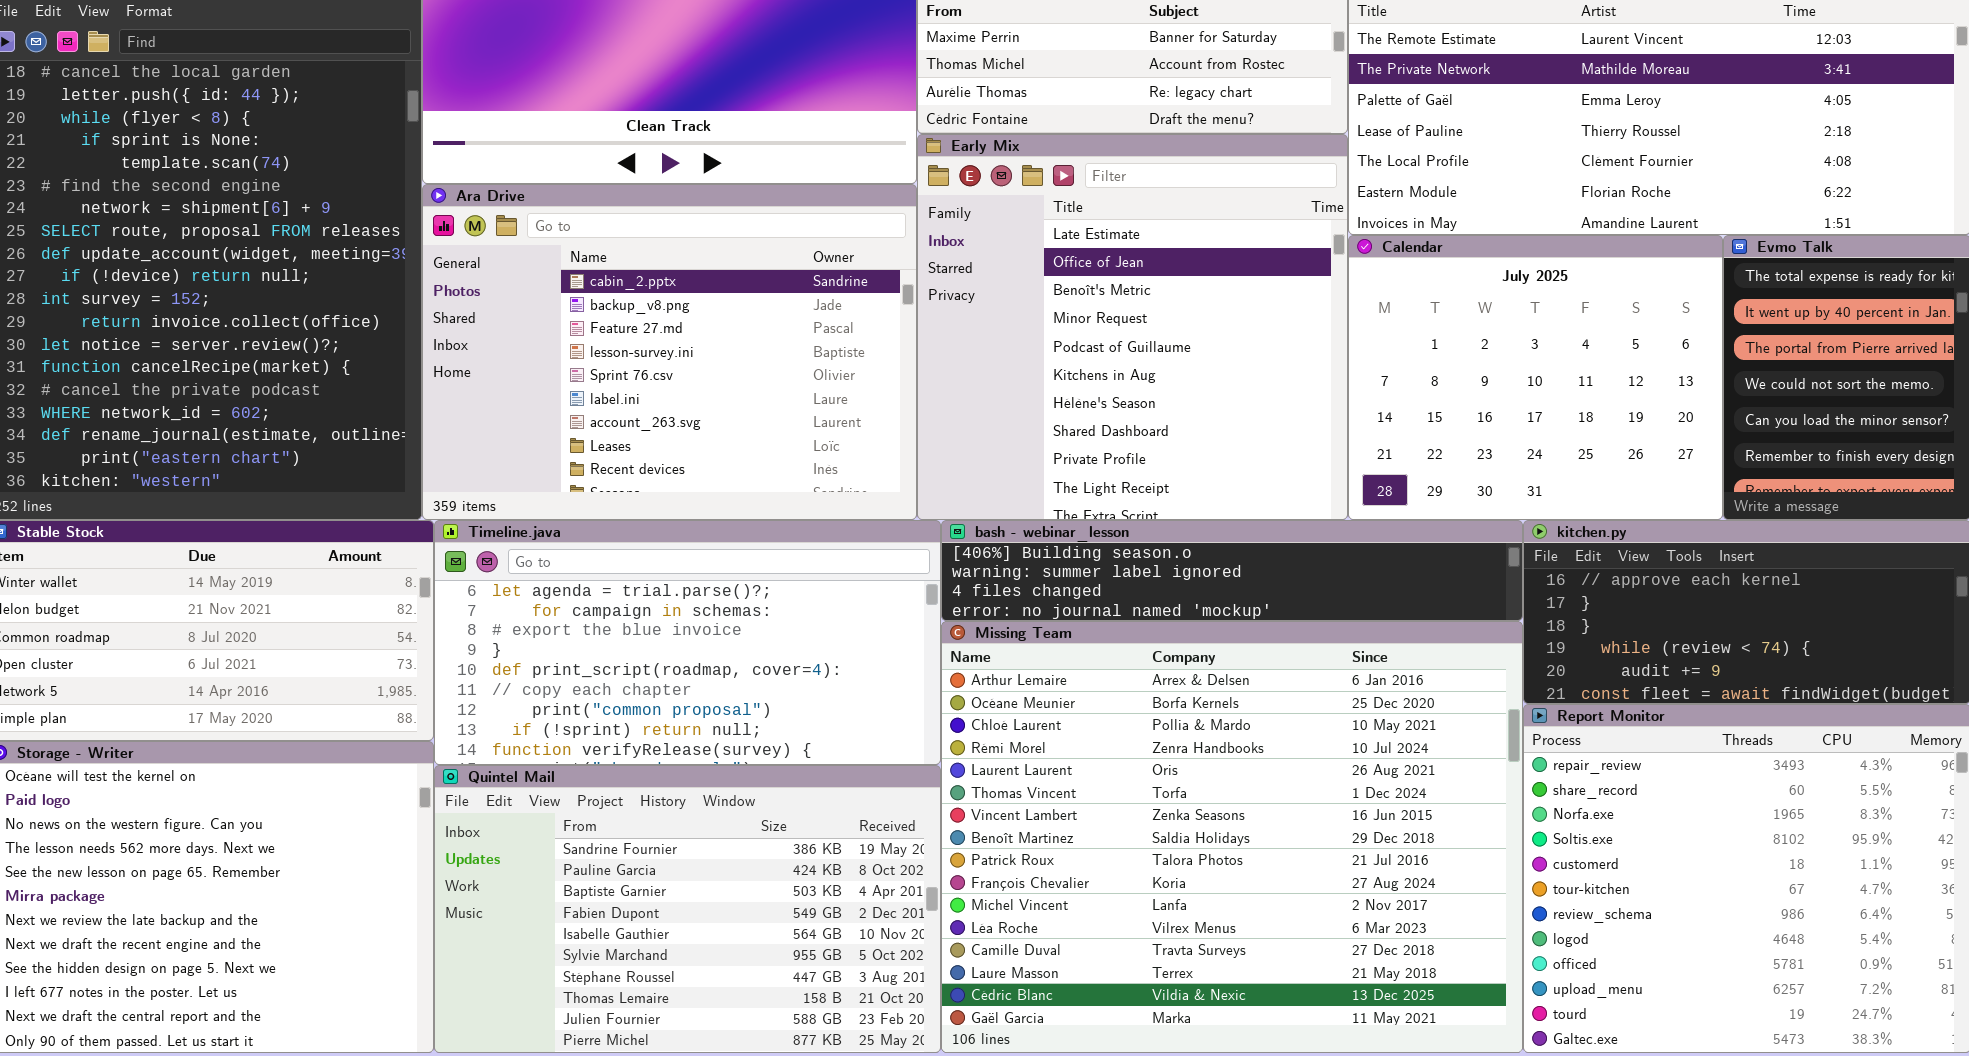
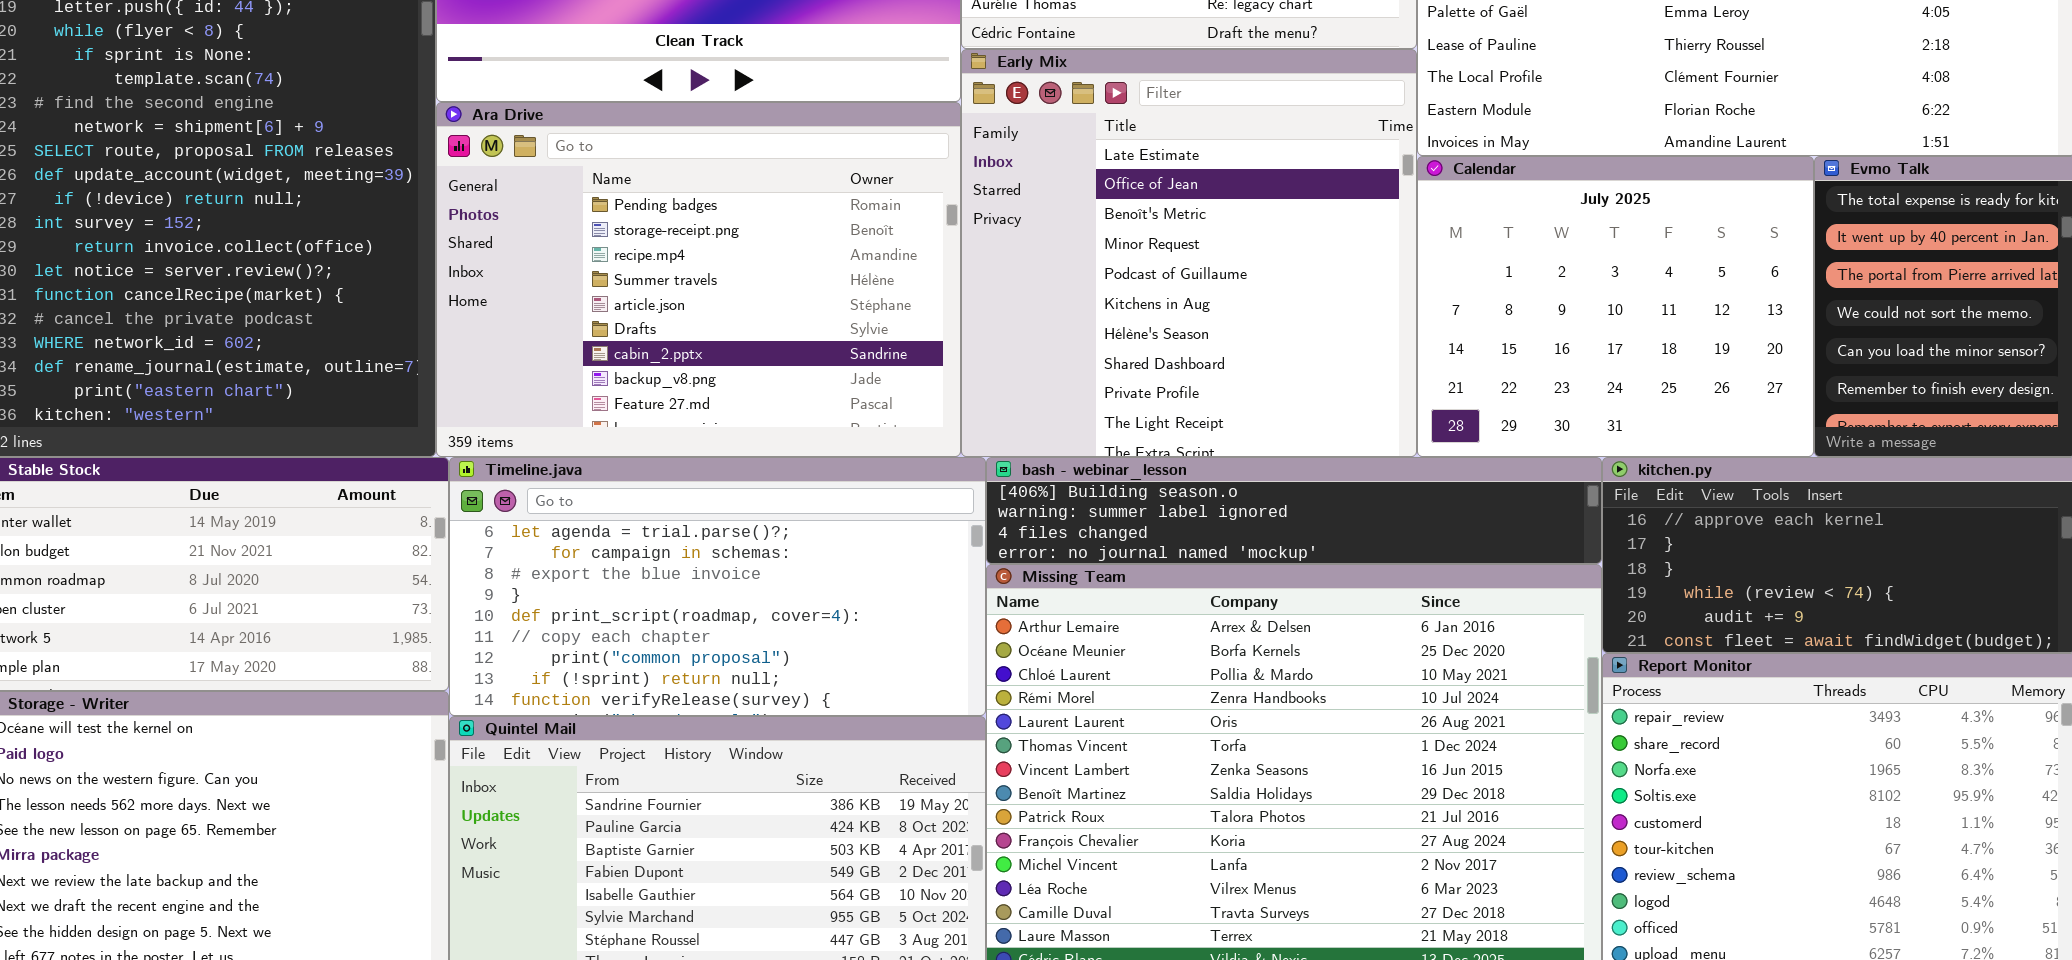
Ara Drive: [422,184,917,520] -> [436,102,961,457], scrolled up 6 rows

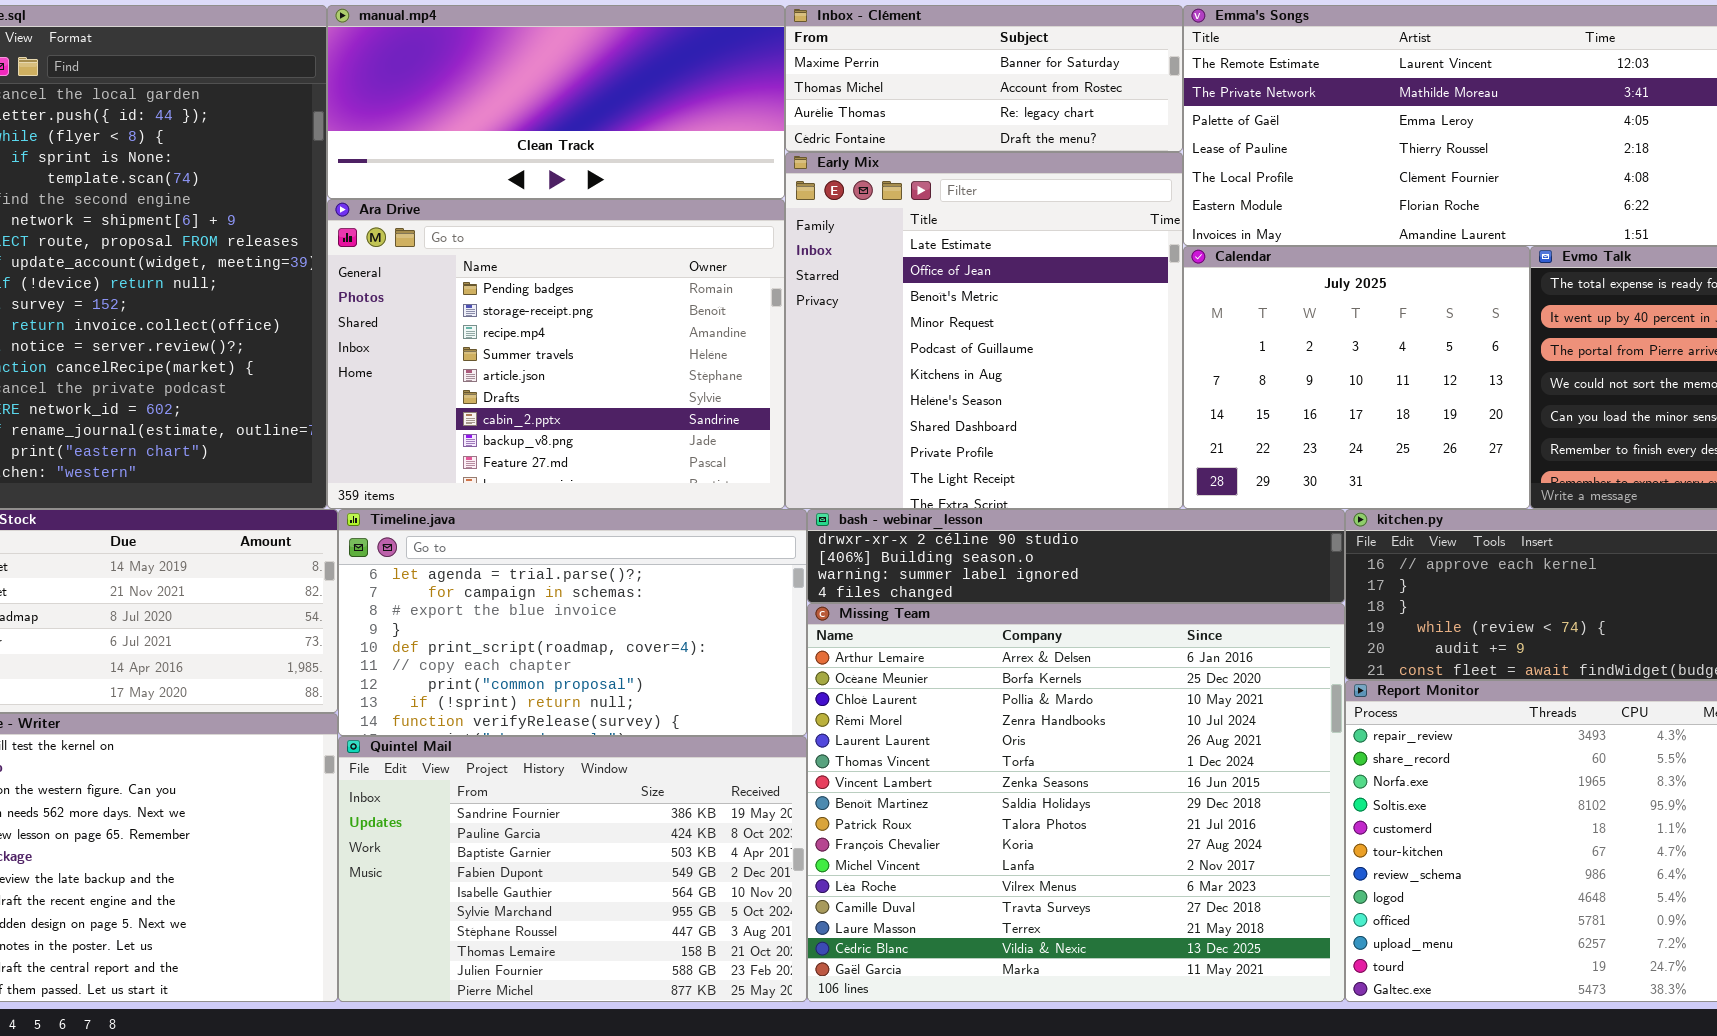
bash - webinar_lesson: [986,457,1602,564] -> [807,509,1345,603], scrolled up 1 row

